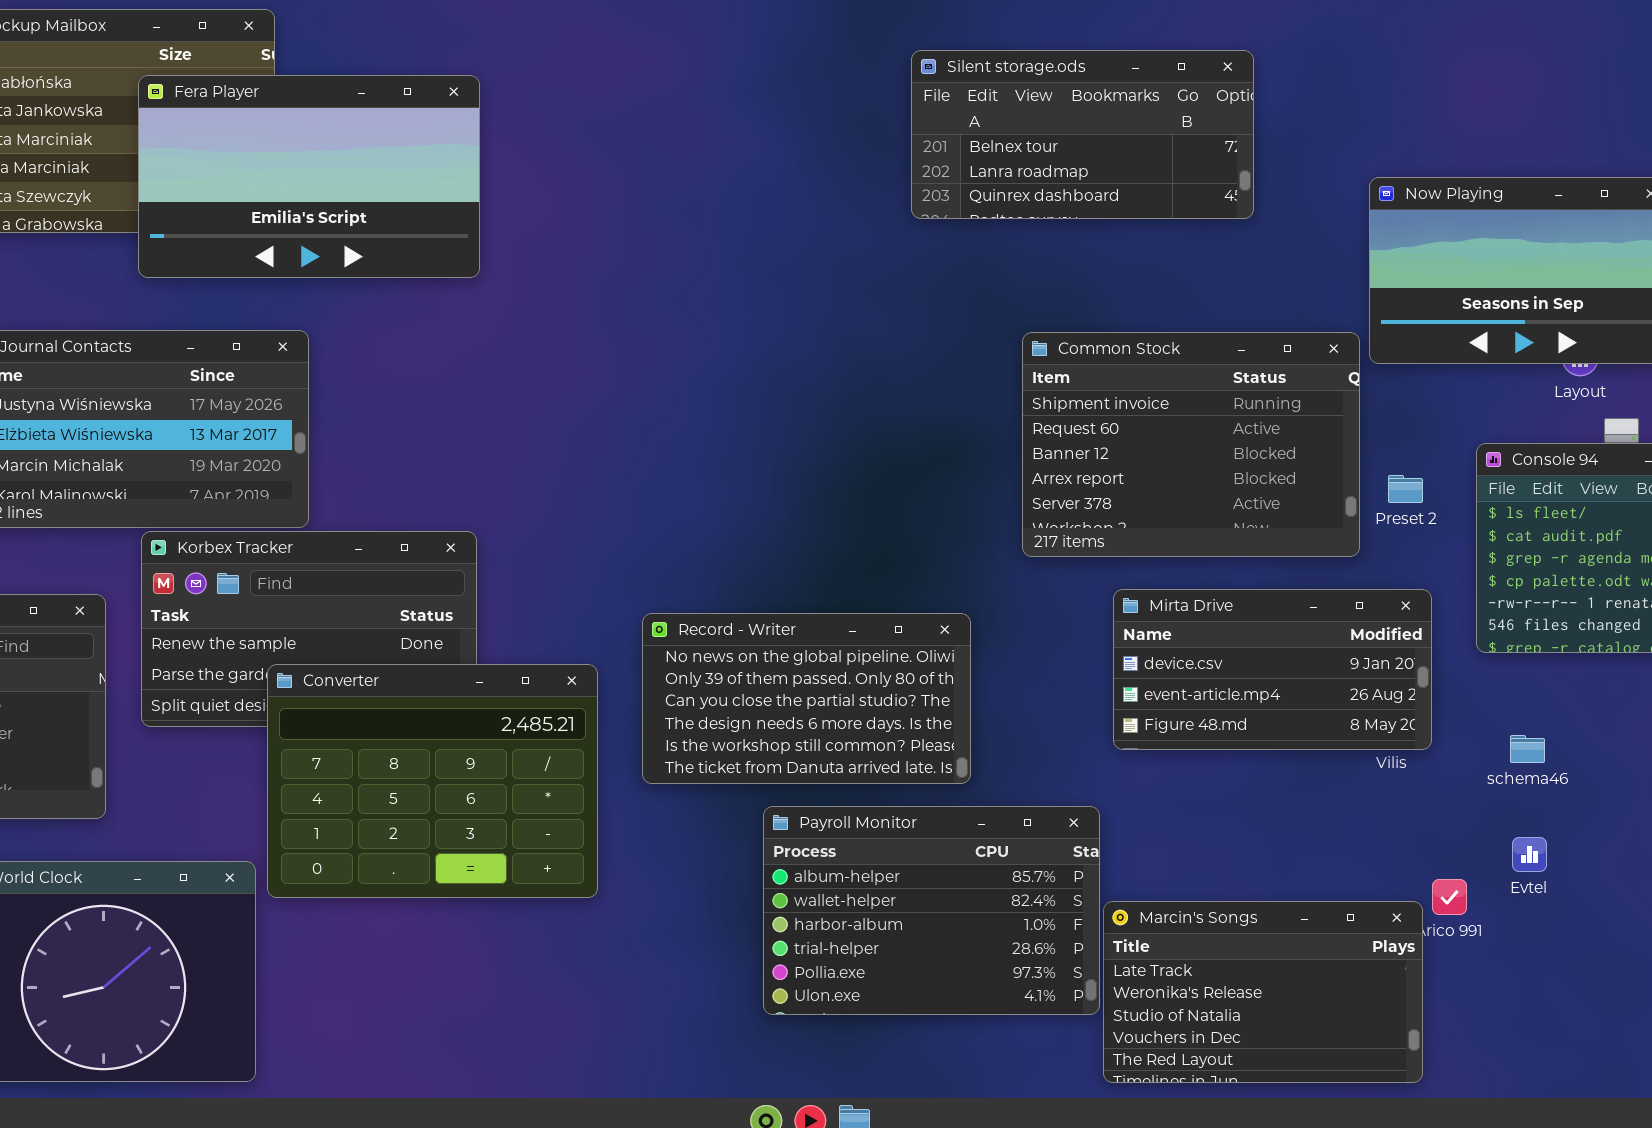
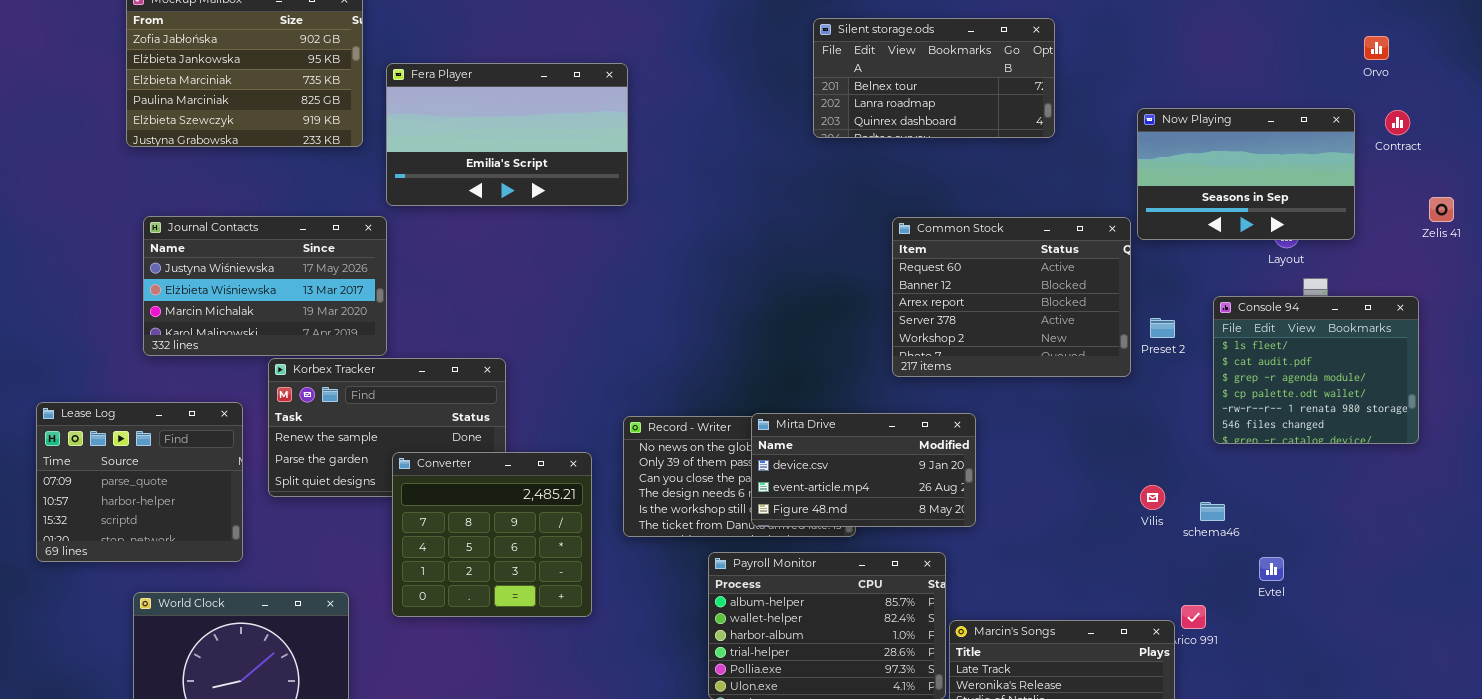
Fera Player: [138,75,480,278] -> [386,63,628,206], moved
Common Stock: [1022,332,1360,557] -> [892,217,1131,377], scrolled down 1 row
Mirta Drive: [1113,589,1432,750] -> [751,413,976,527], moved
Converter: [267,664,598,898] -> [392,452,592,617], resized
schema46: [1510,735,1545,763] -> [1200,502,1225,521], moved
Evtel: [1512,837,1547,872] -> [1259,557,1284,581], moved

